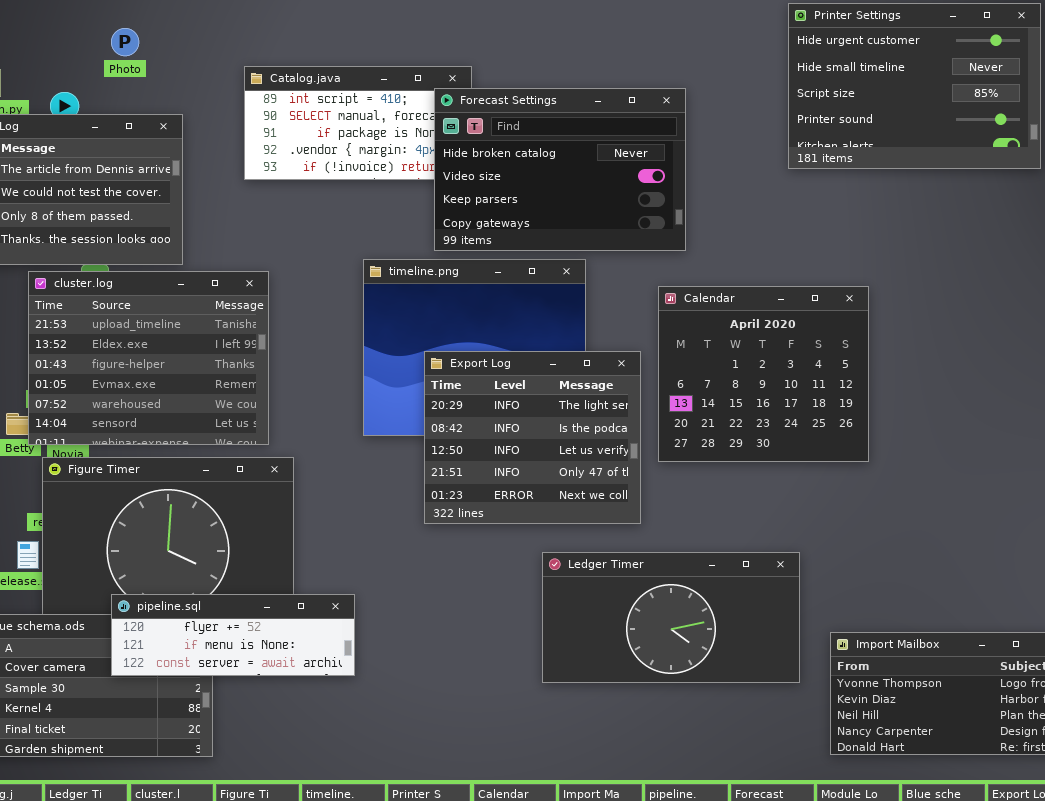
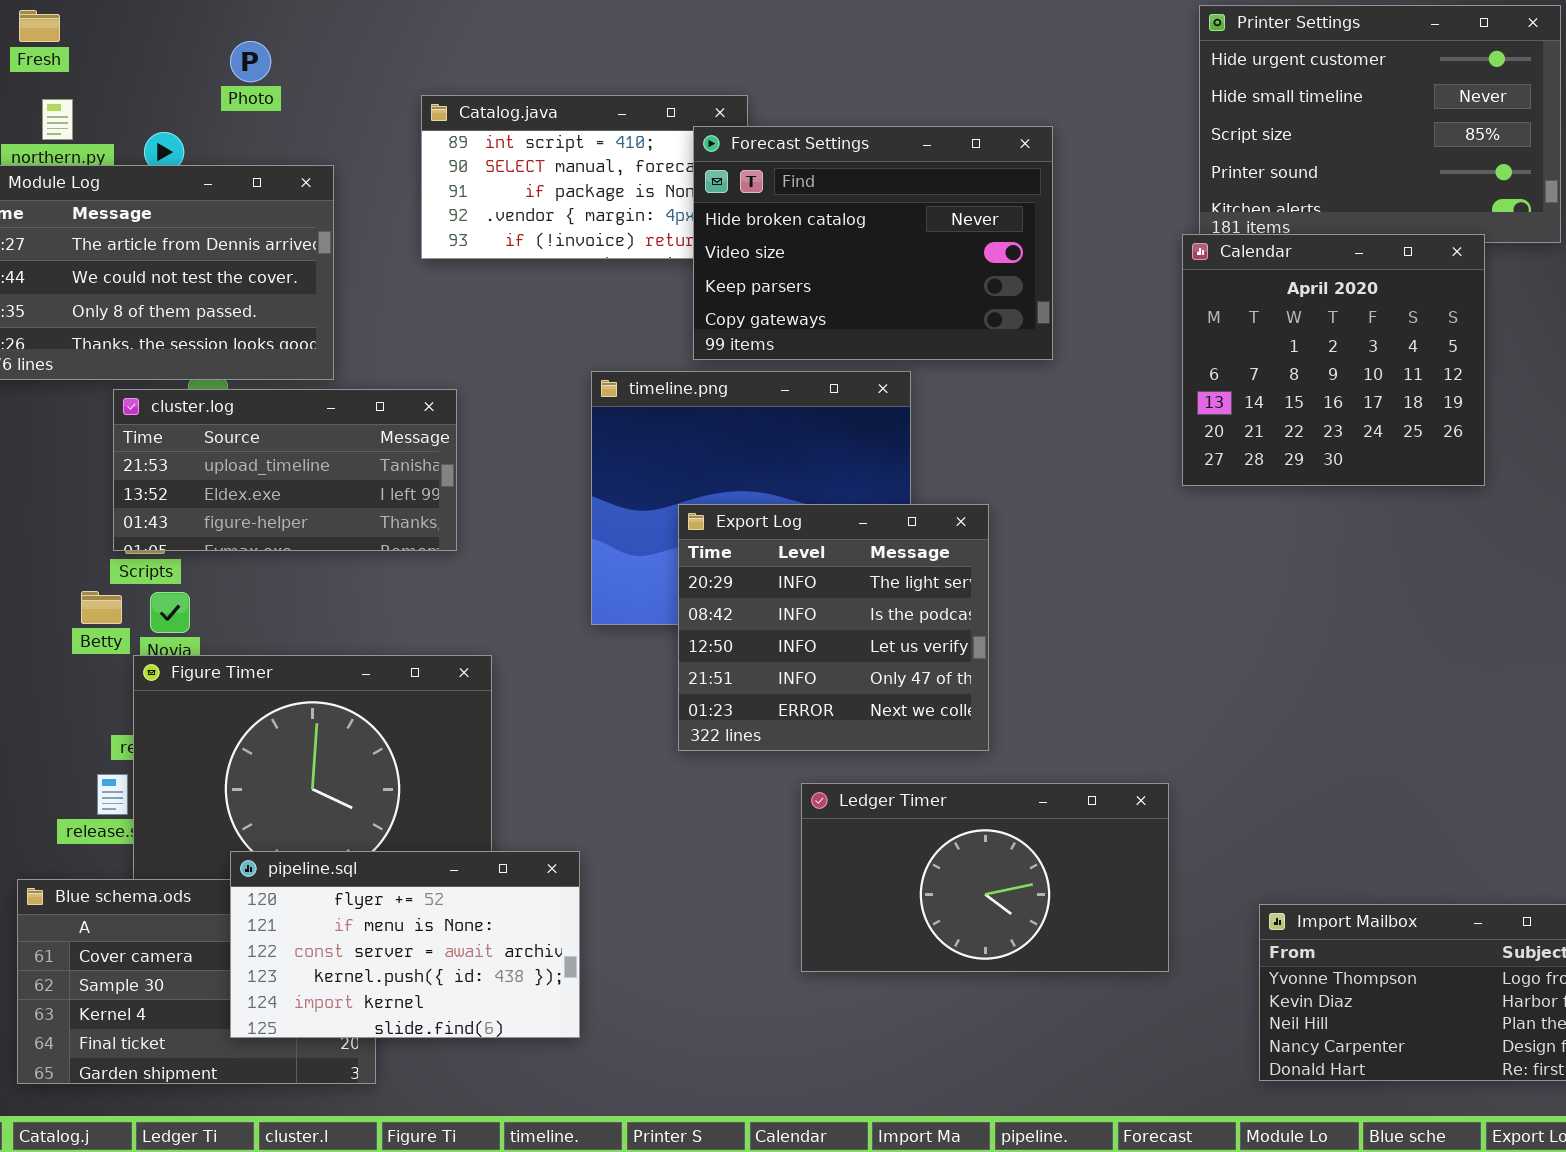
cluster.log: [28,271,269,445] -> [113,389,457,551], resized
Calendar: [658,286,869,462] -> [1182,234,1485,486], moved
Ledger Timer: [542,552,800,683] -> [801,783,1169,972], moved
pipeline.sql: [111,594,355,676] -> [230,851,580,1038], resized

